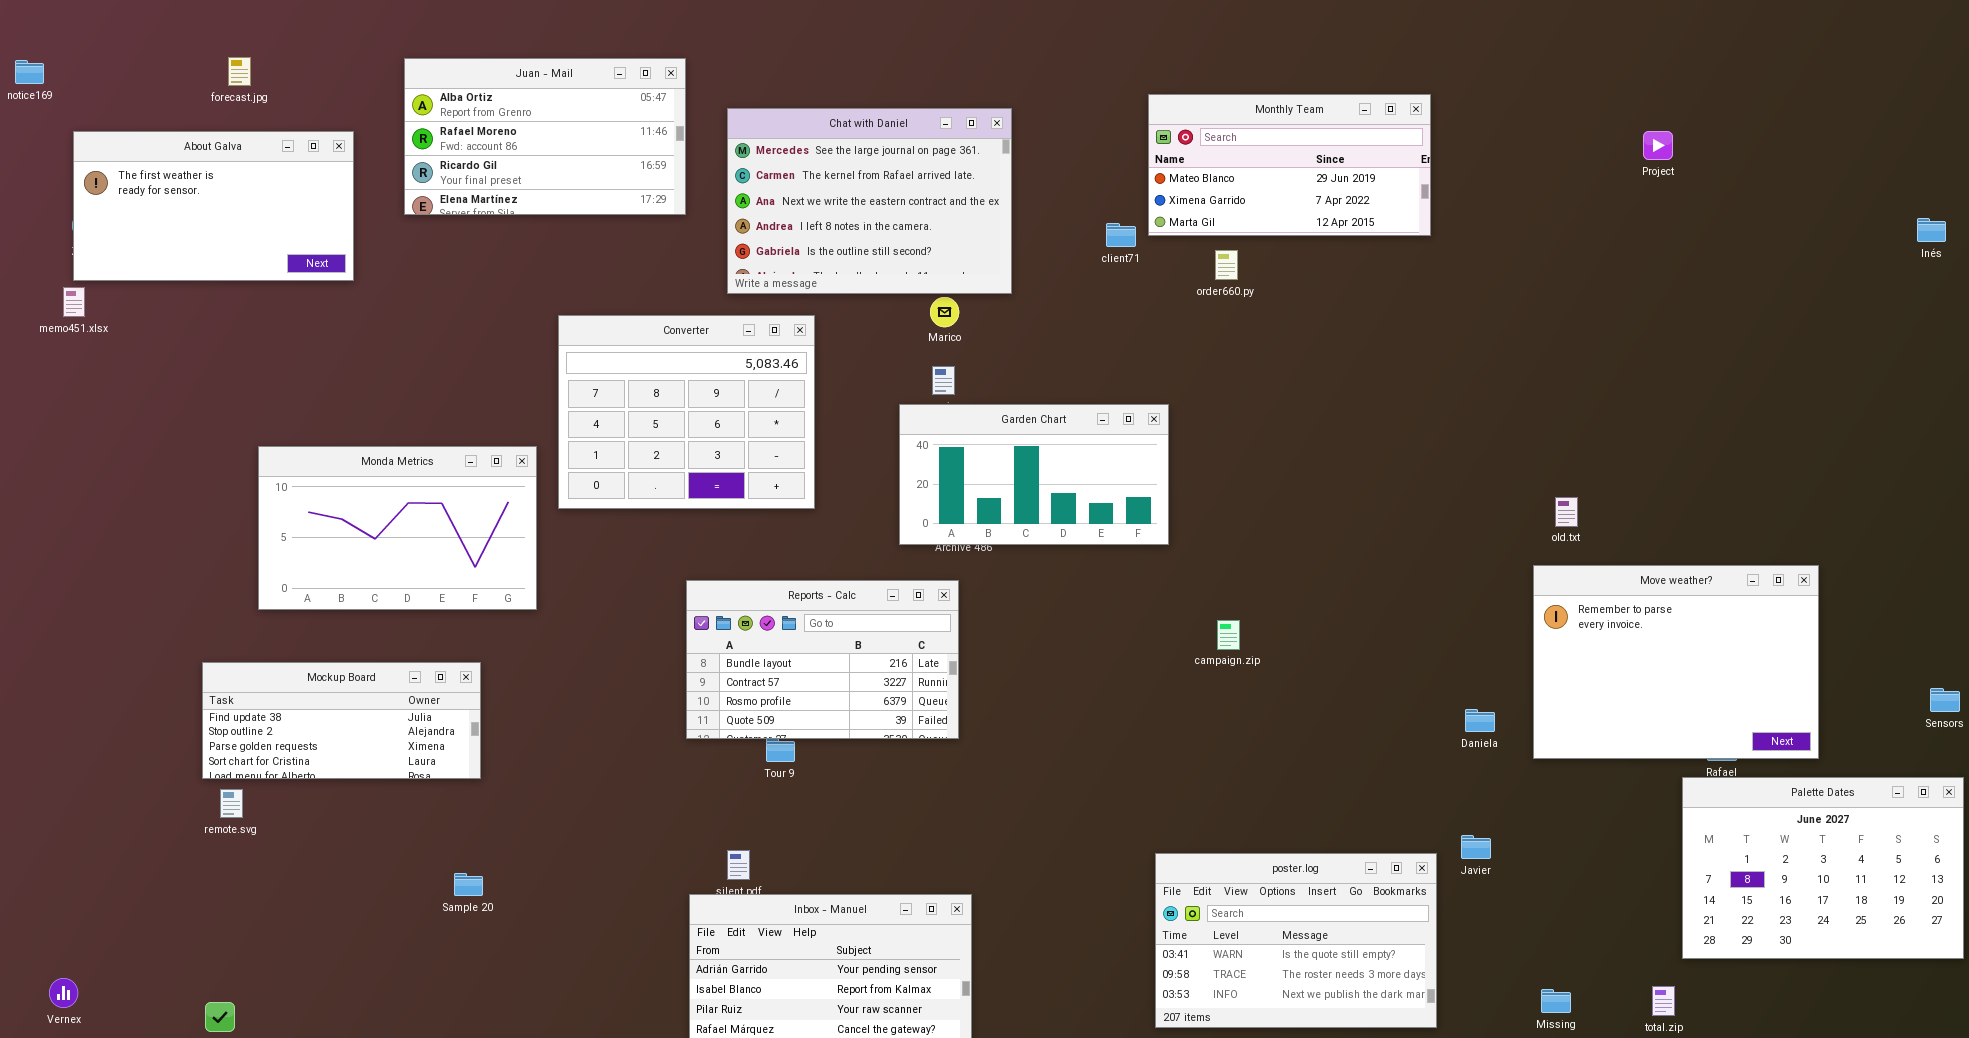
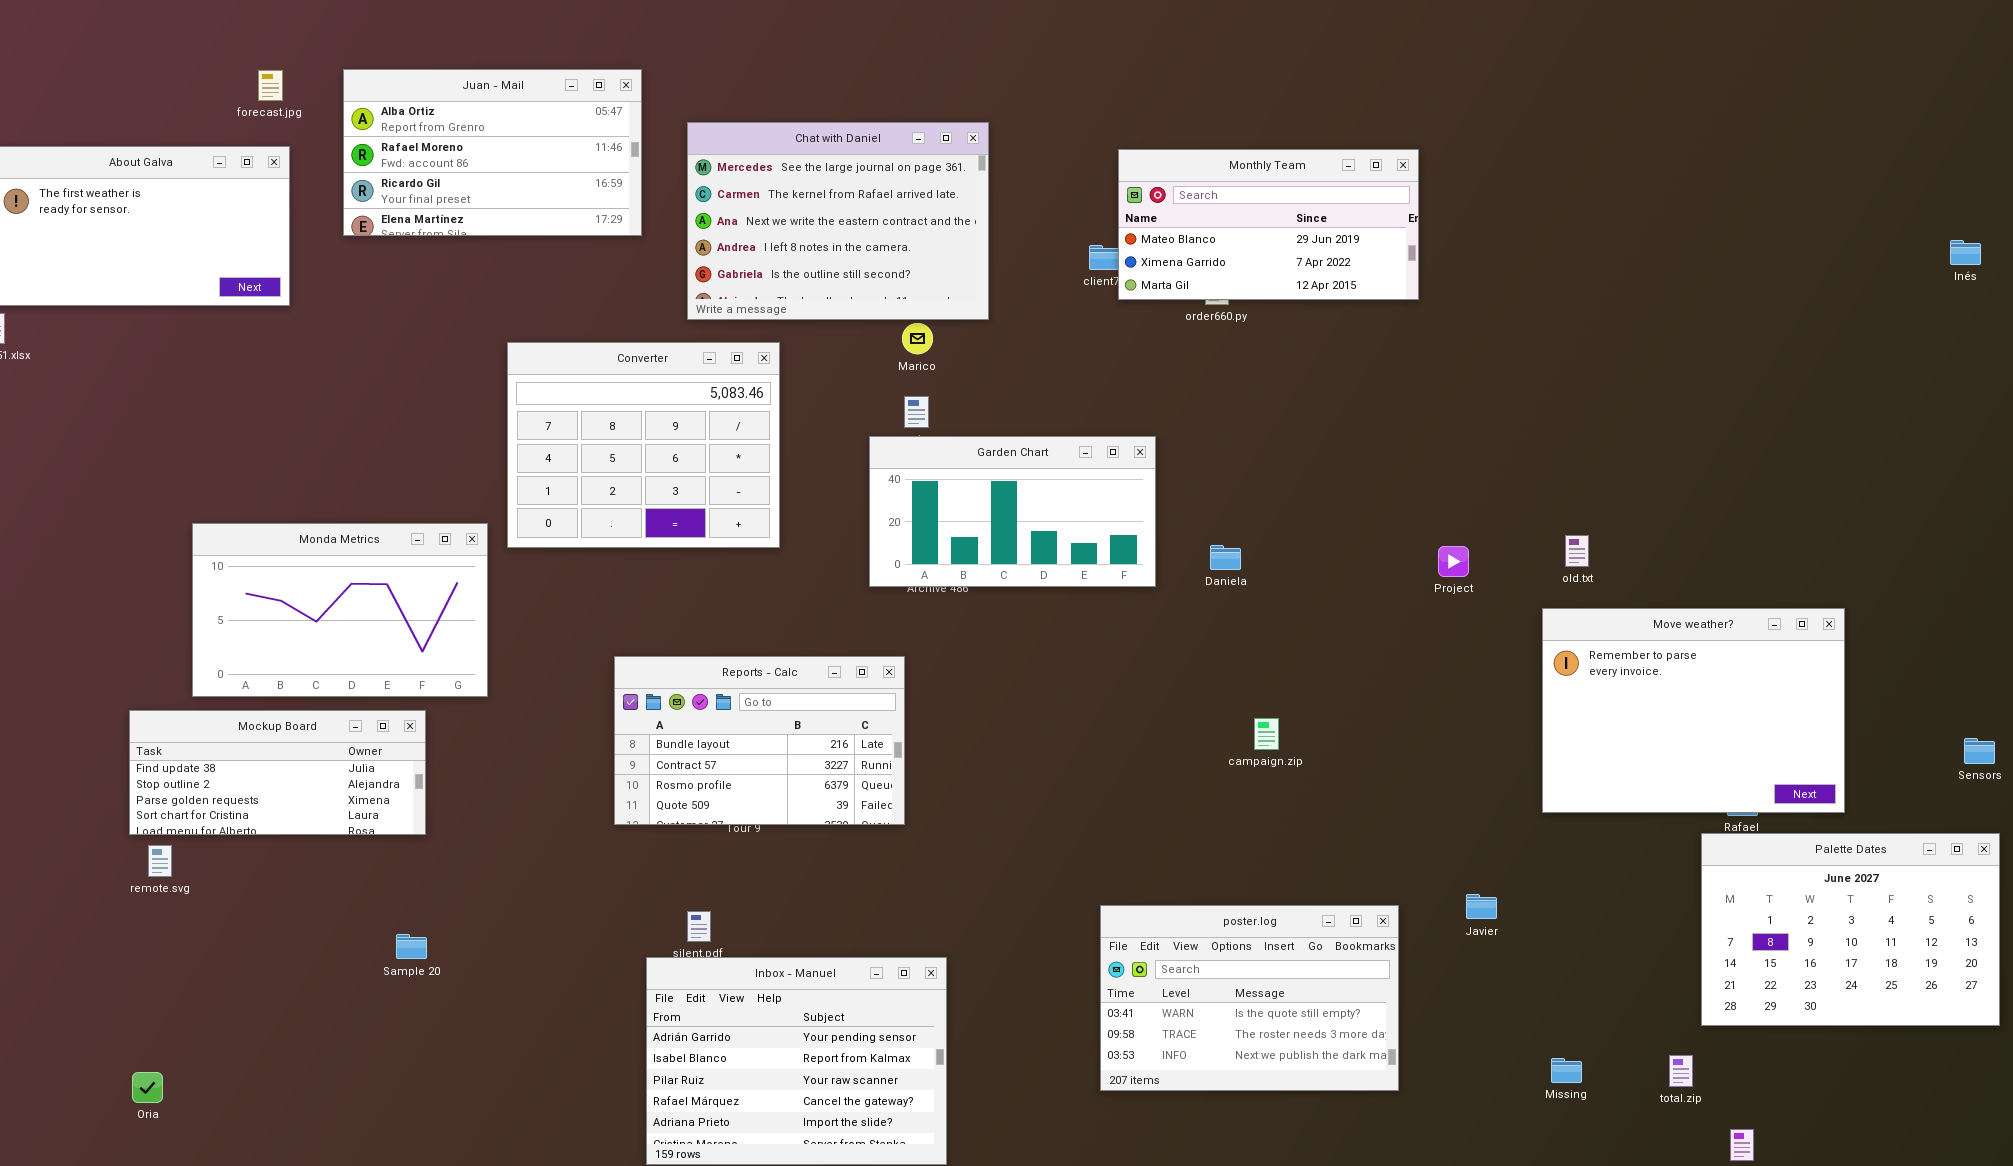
forecast.jpg: [228,57,251,86] -> [258,70,283,101], moved
Monthly Team: [1148,94,1431,236] -> [1118,149,1419,300], moved
Project: [1643,131,1673,160] -> [1438,546,1469,577], moved
Monda Metrics: [258,446,537,610] -> [192,523,488,697], moved
Reports - Calc: [686,580,959,739] -> [614,656,905,825], moved
campaign.zip: [1217,620,1240,650] -> [1254,718,1279,750], moved
Daniela: [1465,709,1495,732] -> [1210,545,1241,570], moved
poster.log: [1155,853,1437,1028] -> [1100,905,1399,1091], moved

